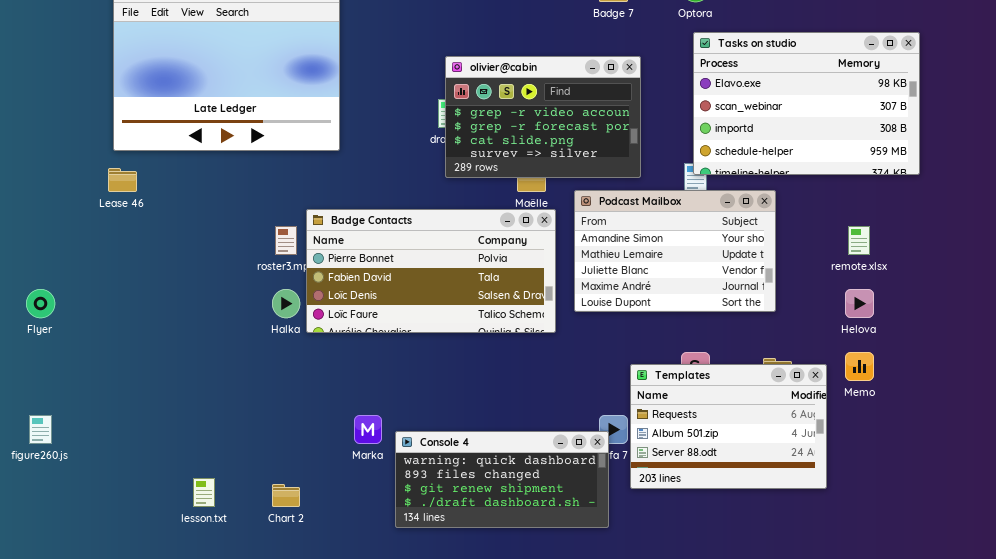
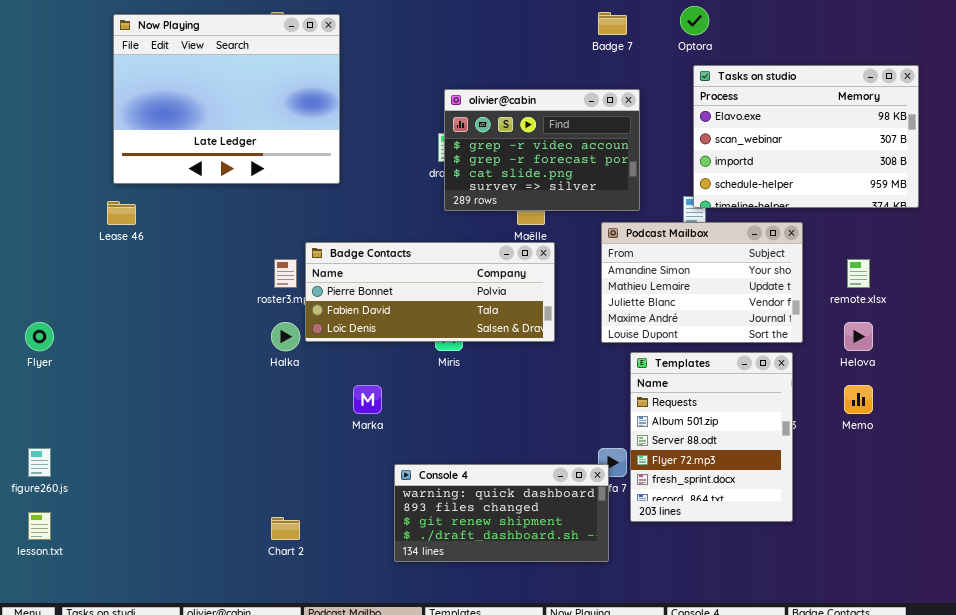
Podcast Mailbox: [574,190,776,312] -> [601,222,803,343], moved
Badge Contacts: [306,209,556,333] -> [305,242,555,342], resized
Templates: [630,364,827,489] -> [630,352,793,522], resized
Marka: [354,415,382,444] -> [353,385,382,414], moved
lesson.txt: [193,478,215,507] -> [28,512,51,540], moved

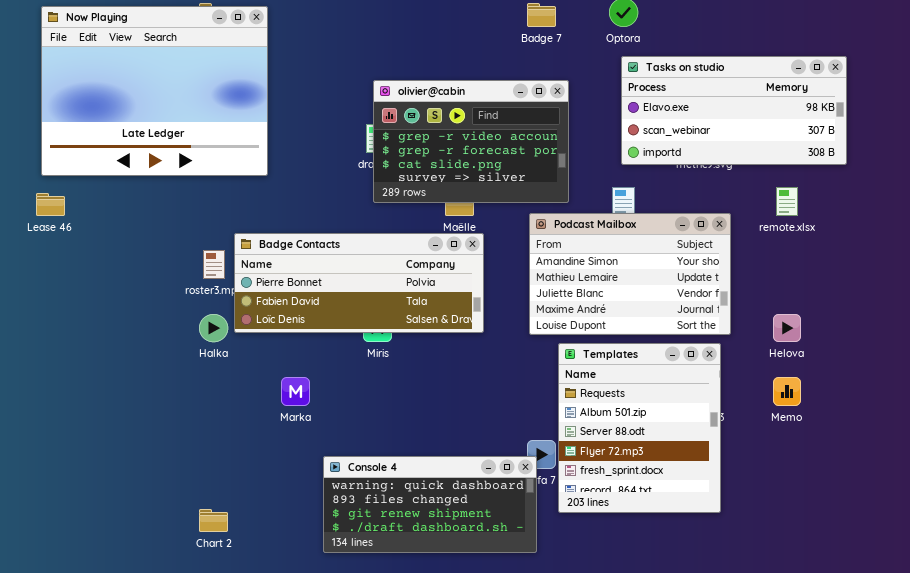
Tasks on studio: [693,65,919,208] -> [621,56,847,165], resized
remote.xlsx: [847,259,870,288] -> [776,187,798,216], moved

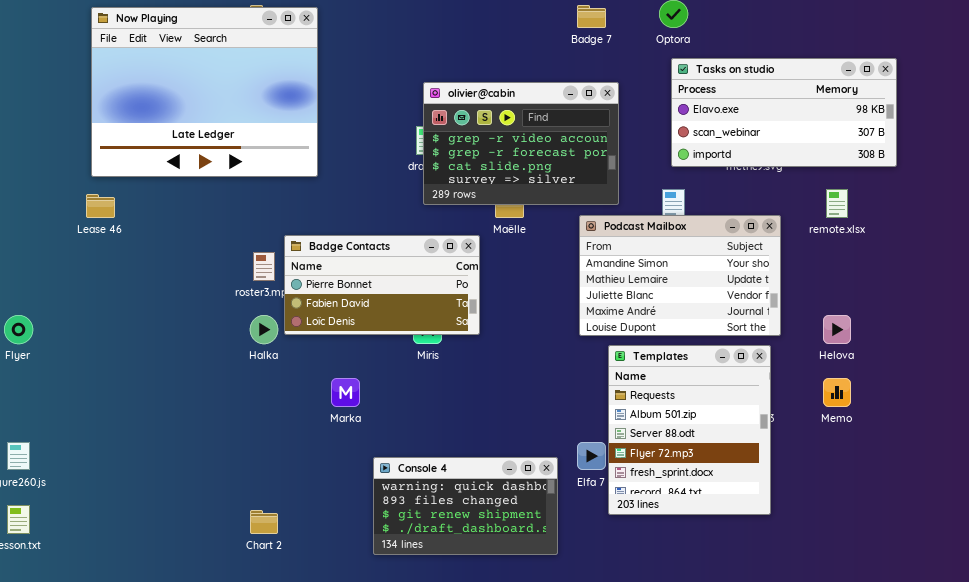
Badge Contacts: [234,233,484,333] -> [284,235,480,335], resized
Console 4: [323,456,537,553] -> [373,457,558,555], resized

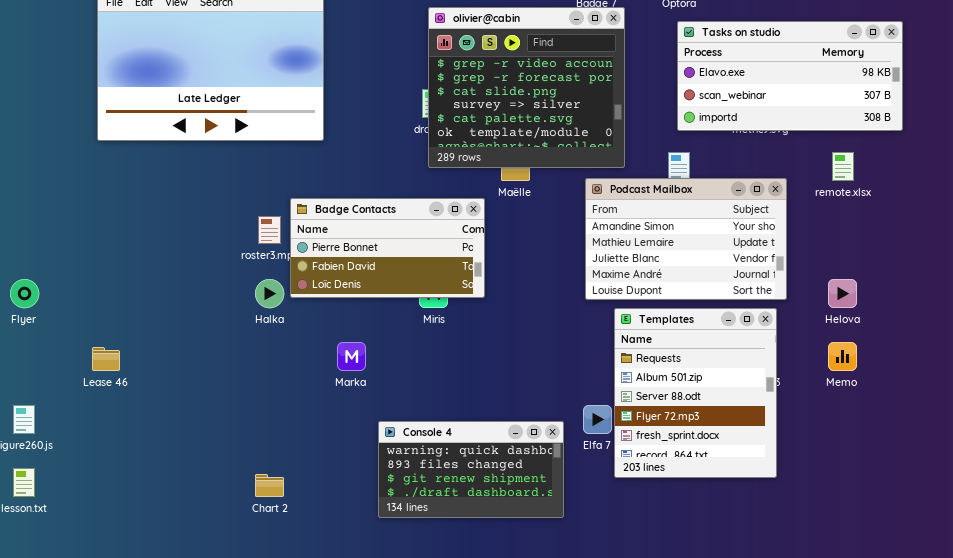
olivier@cabin: [423,82,619,205] -> [428,7,625,168], resized
Lease 46: [86,194,115,218] -> [92,347,120,371], moved

